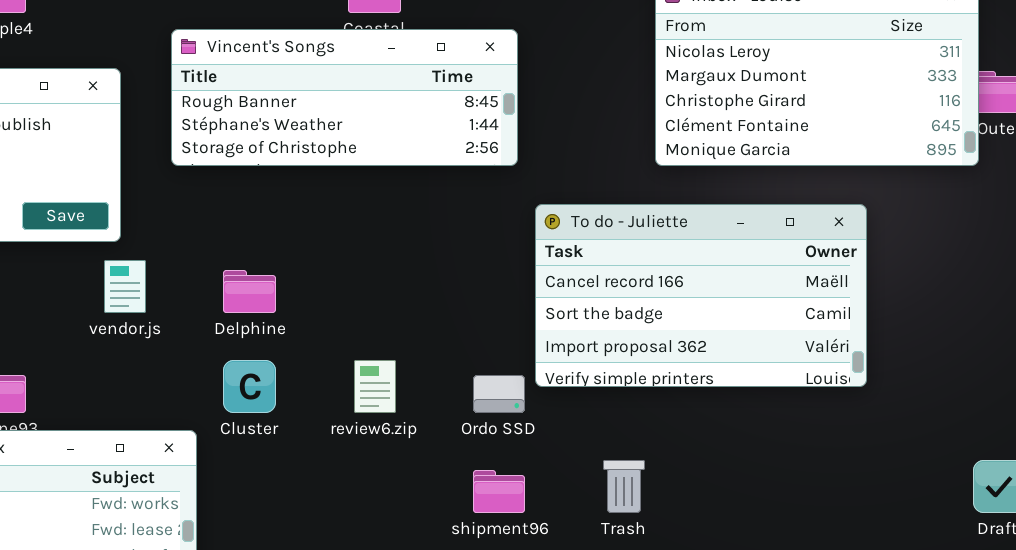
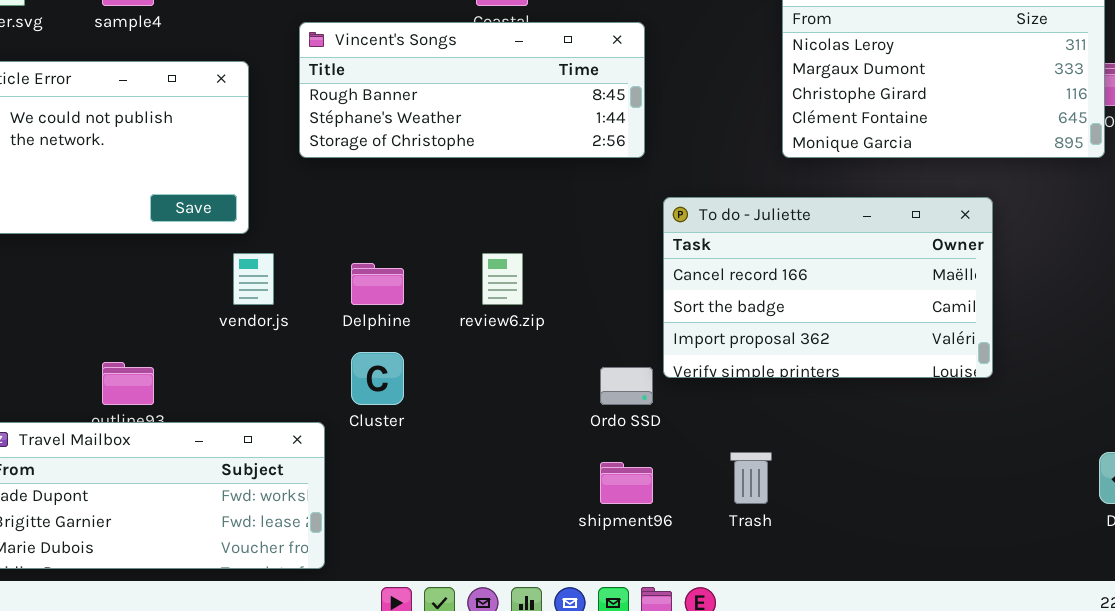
review6.zip: [354,360,396,413] -> [482,253,523,305], moved

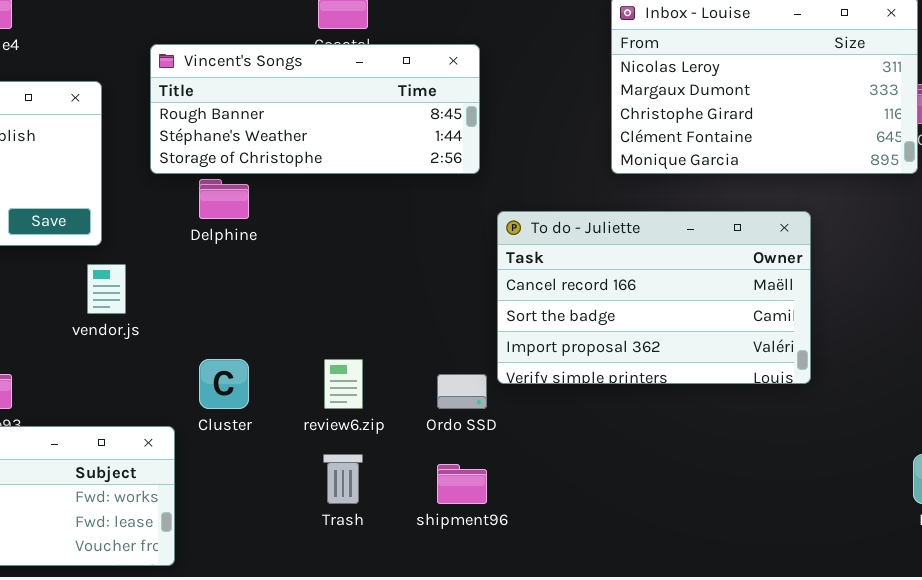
review6.zip: [482,253,523,305] -> [324,359,363,409], moved
Delphine: [351,263,404,305] -> [199,179,249,219], moved
Trash: [730,452,772,504] -> [323,454,363,504], moved

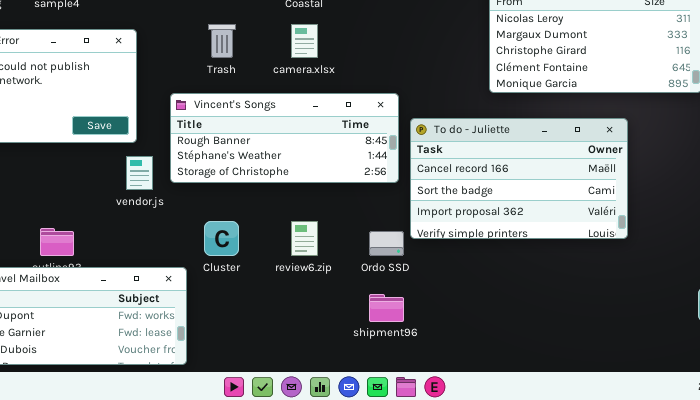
Vincent's Songs: [150,44,480,174] -> [170,93,399,183], moved
Trash: [323,454,363,504] -> [208,24,236,58], moved

